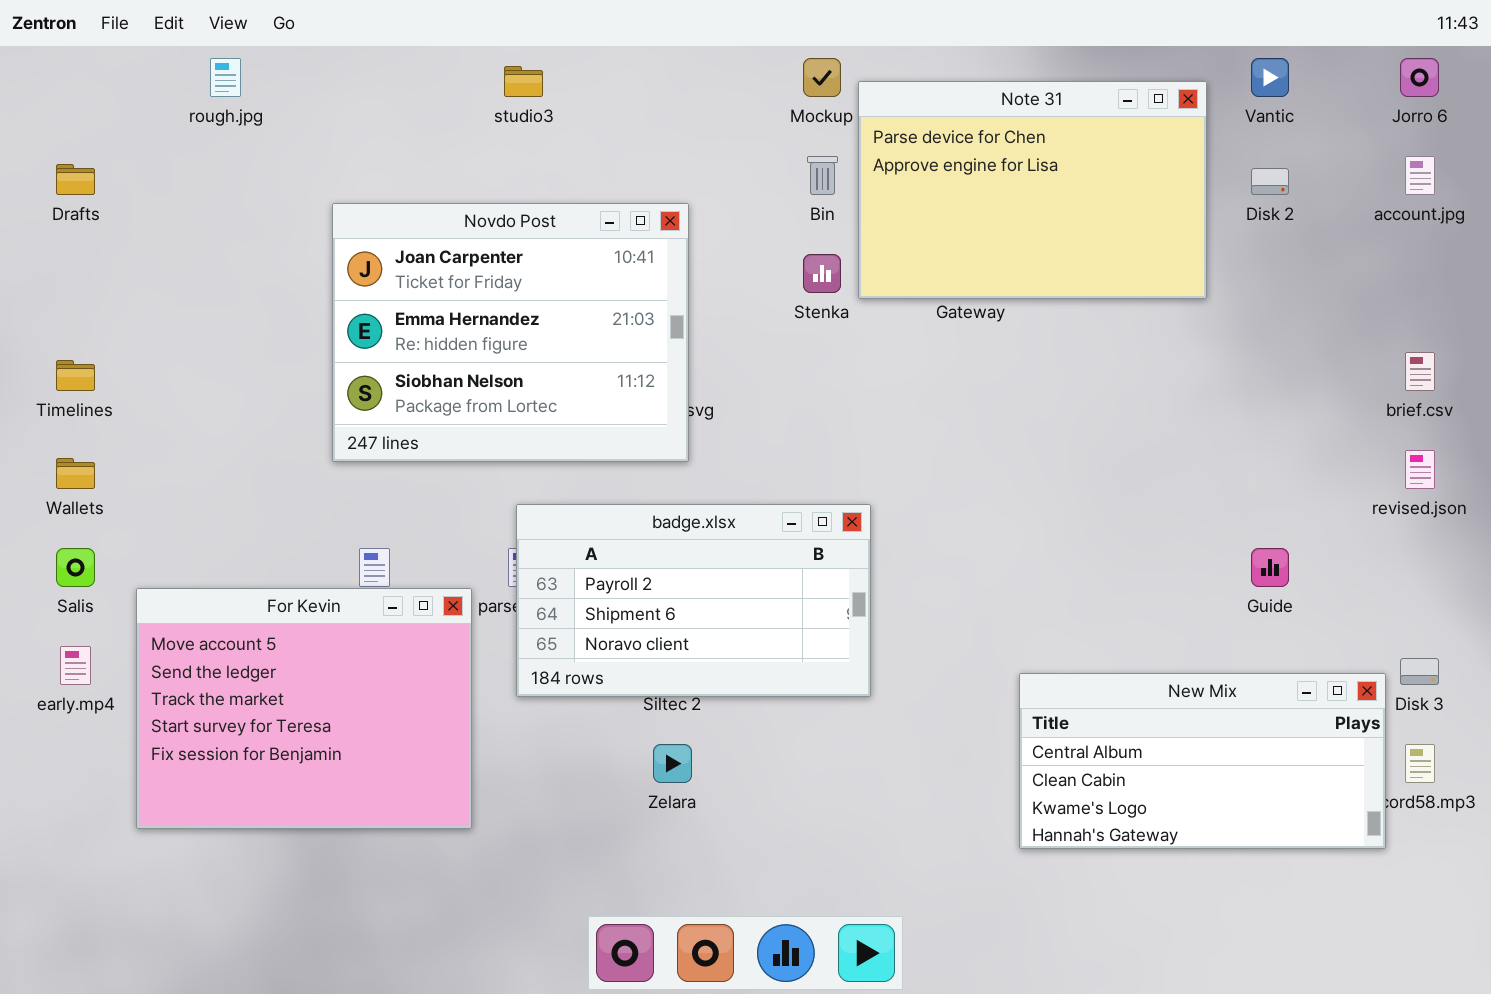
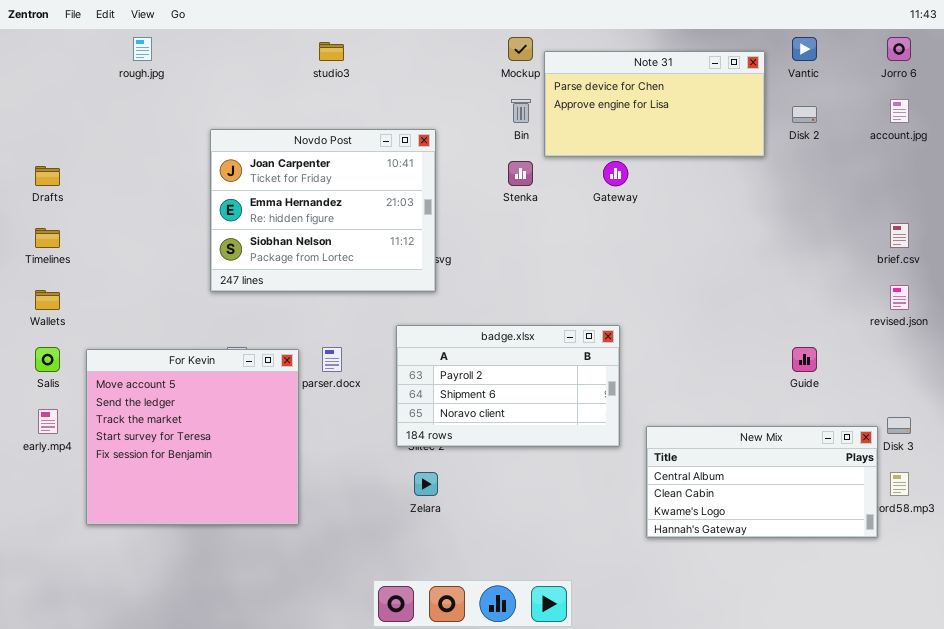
Note 31: [858,81,1207,299] -> [544,51,765,157], resized
Drafts: [56,164,95,195] -> [35,166,60,186], moved
badge.xlsx: [516,504,871,697] -> [396,325,620,447], moved
For Kevin: [136,588,472,829] -> [86,349,299,525], resized

